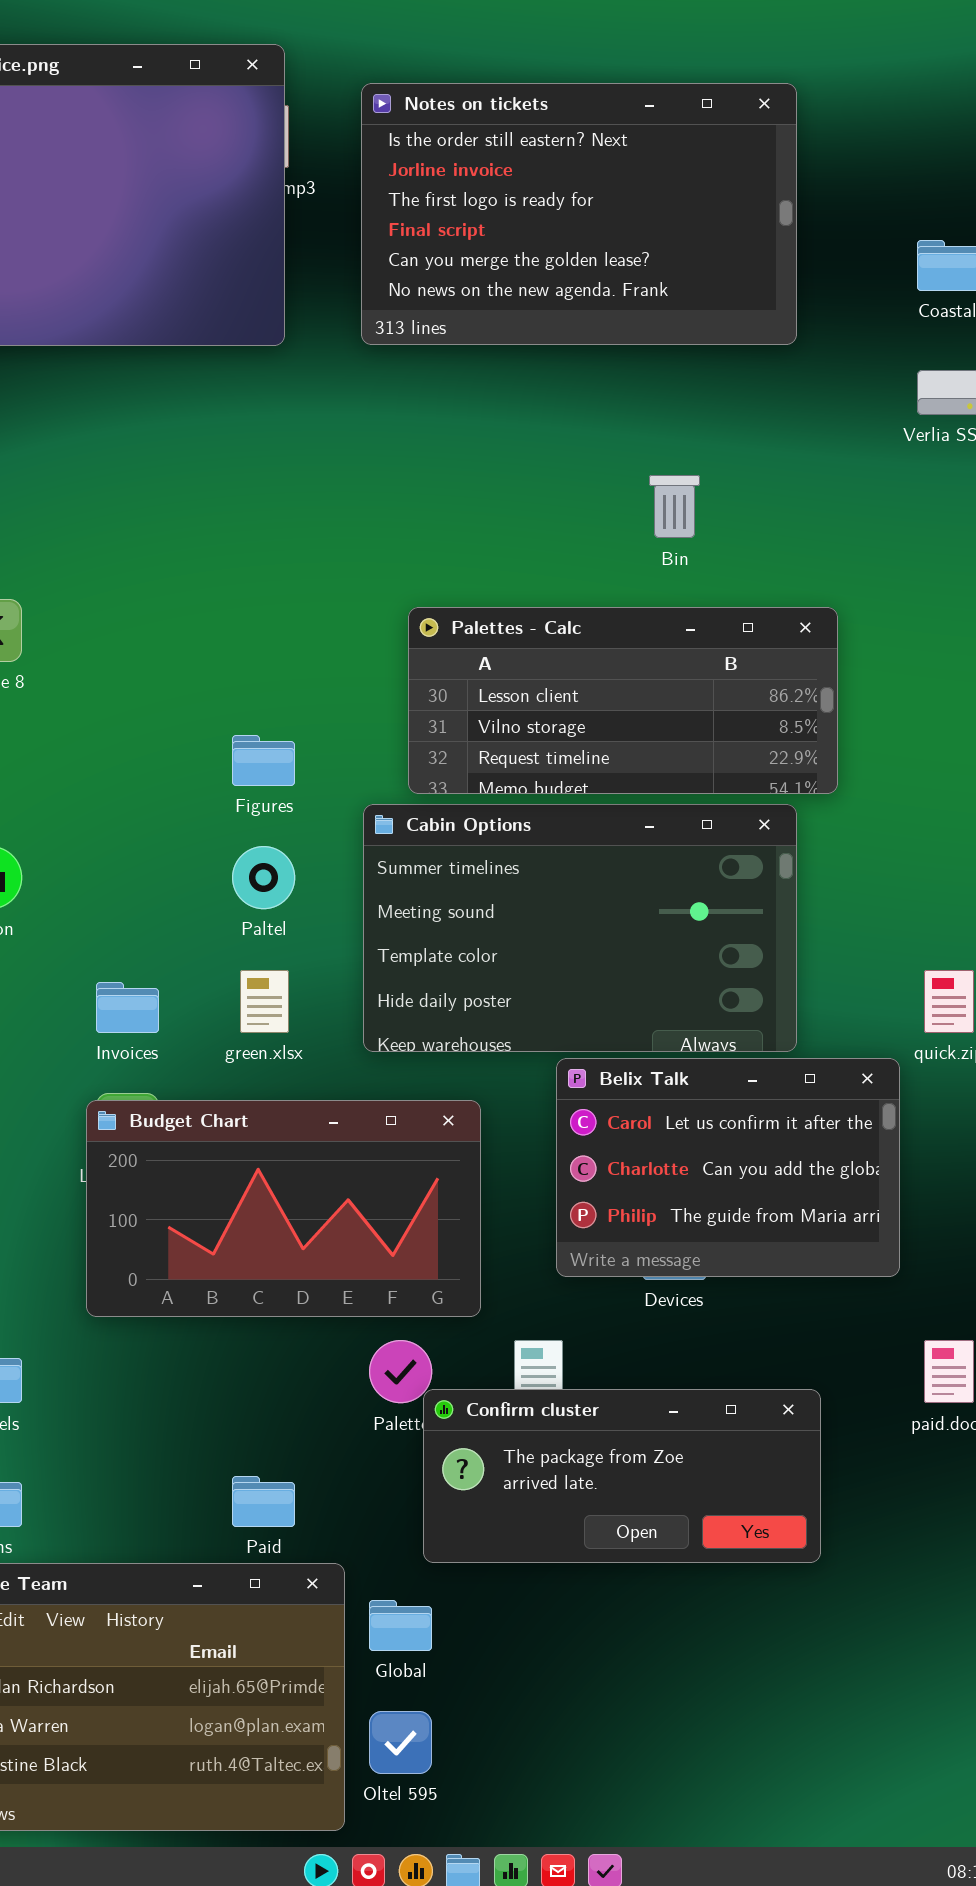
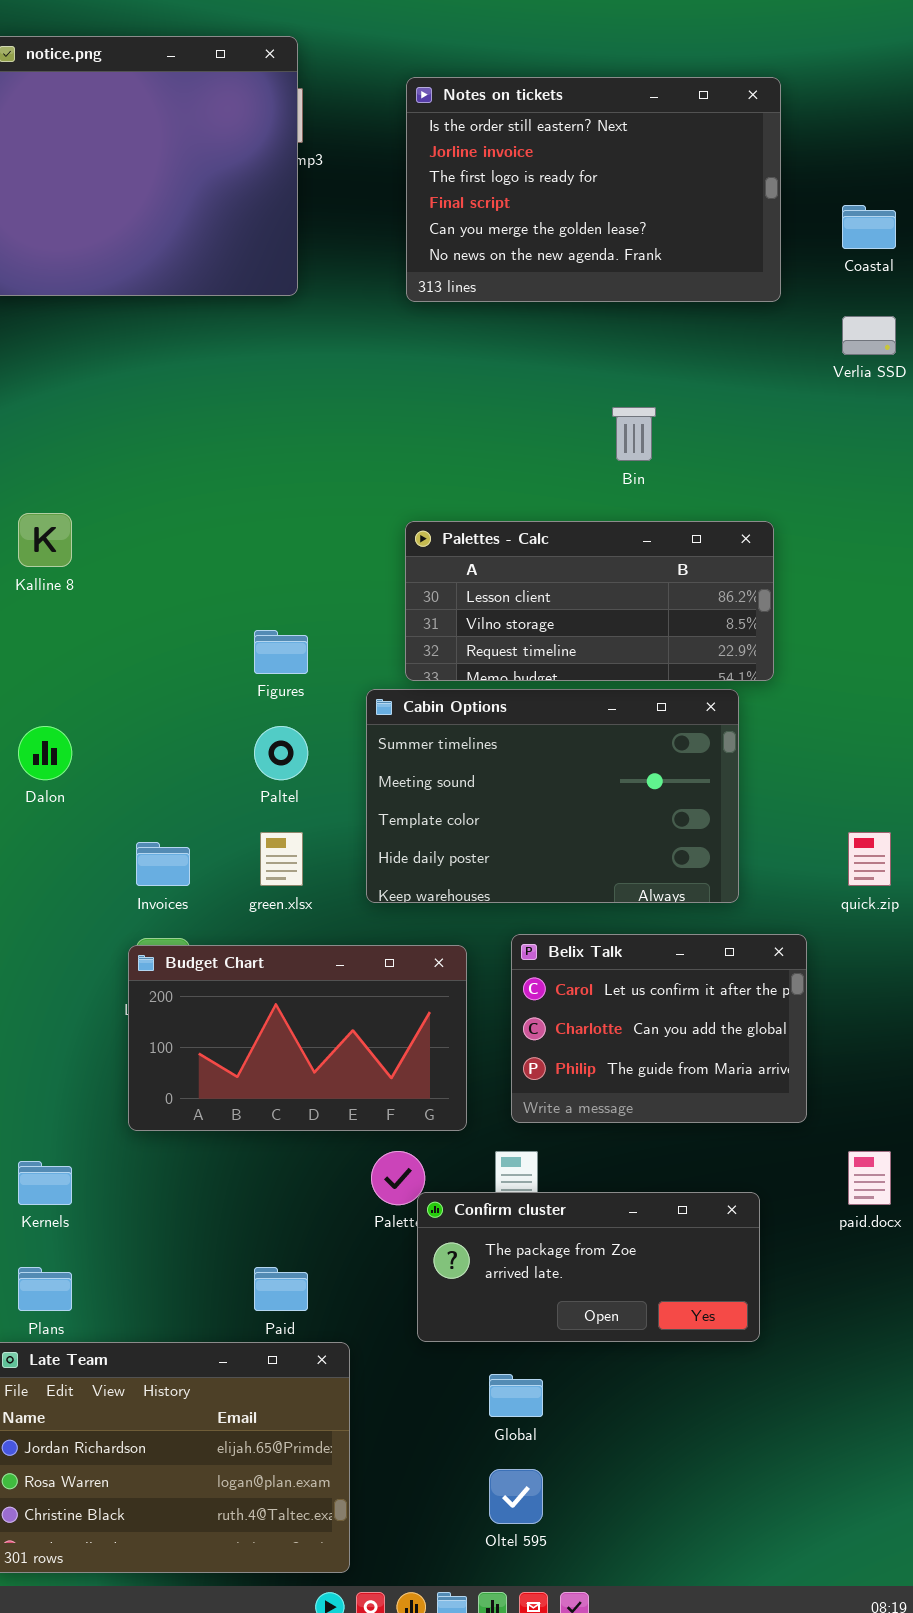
Notes on tickets: [361,83,797,345] -> [406,77,781,302], moved
Belix Talk: [556,1058,900,1277] -> [511,934,807,1123], moved
Global: [369,1600,432,1651] -> [489,1374,543,1417], moved
Oltel 595: [369,1711,432,1774] -> [489,1469,543,1524], moved

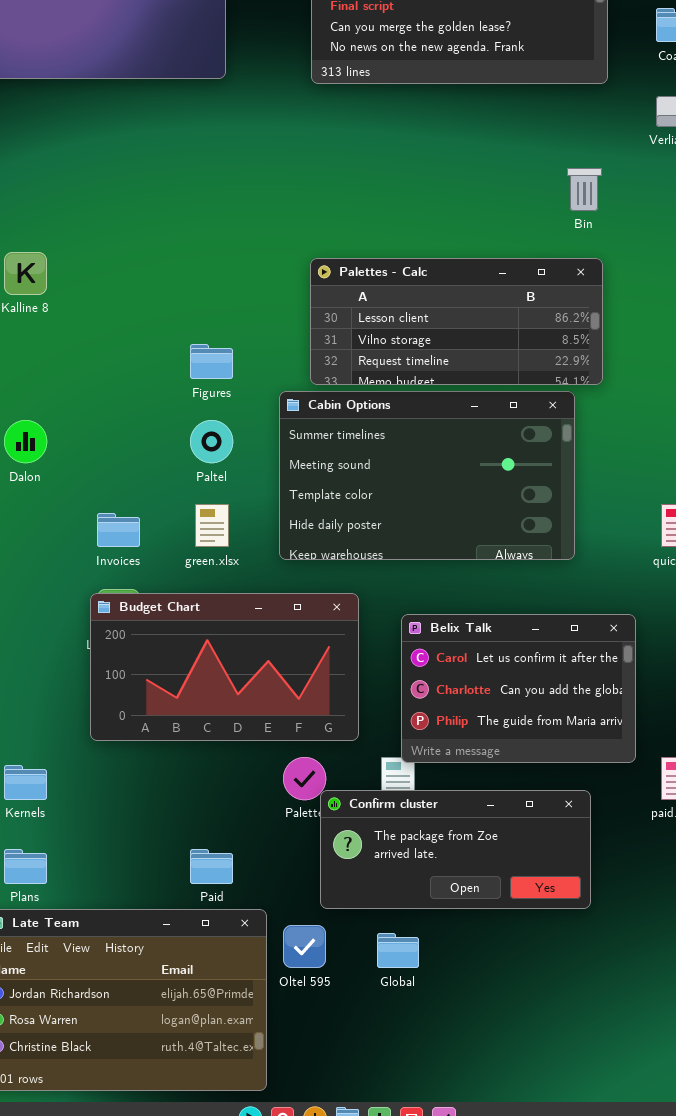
Bin: [612,407,656,461] -> [567,168,602,211], moved
Belix Talk: [511,934,807,1123] -> [401,614,636,763], moved
Oltel 595: [489,1469,543,1524] -> [283,925,326,968], moved

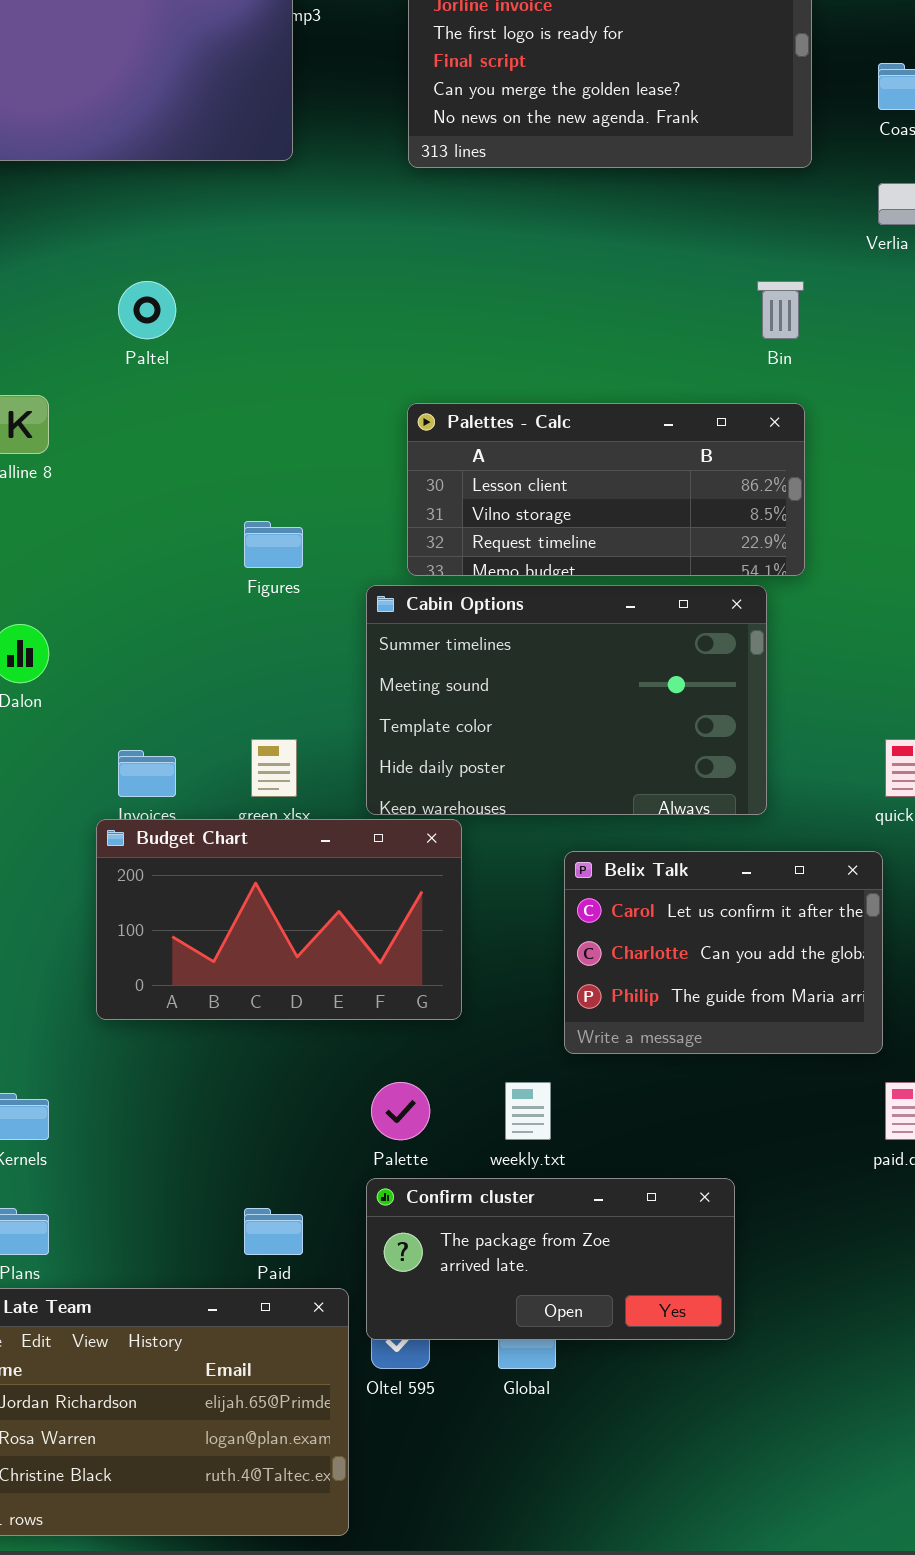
Paltel: [190,420,233,463] -> [118,281,176,339], moved
Budget Chart: [90,593,359,741] -> [96,819,462,1020], moved
Belix Talk: [401,614,636,763] -> [564,851,883,1054], moved
Confirm cluster: [320,790,591,909] -> [366,1178,735,1340], moved

